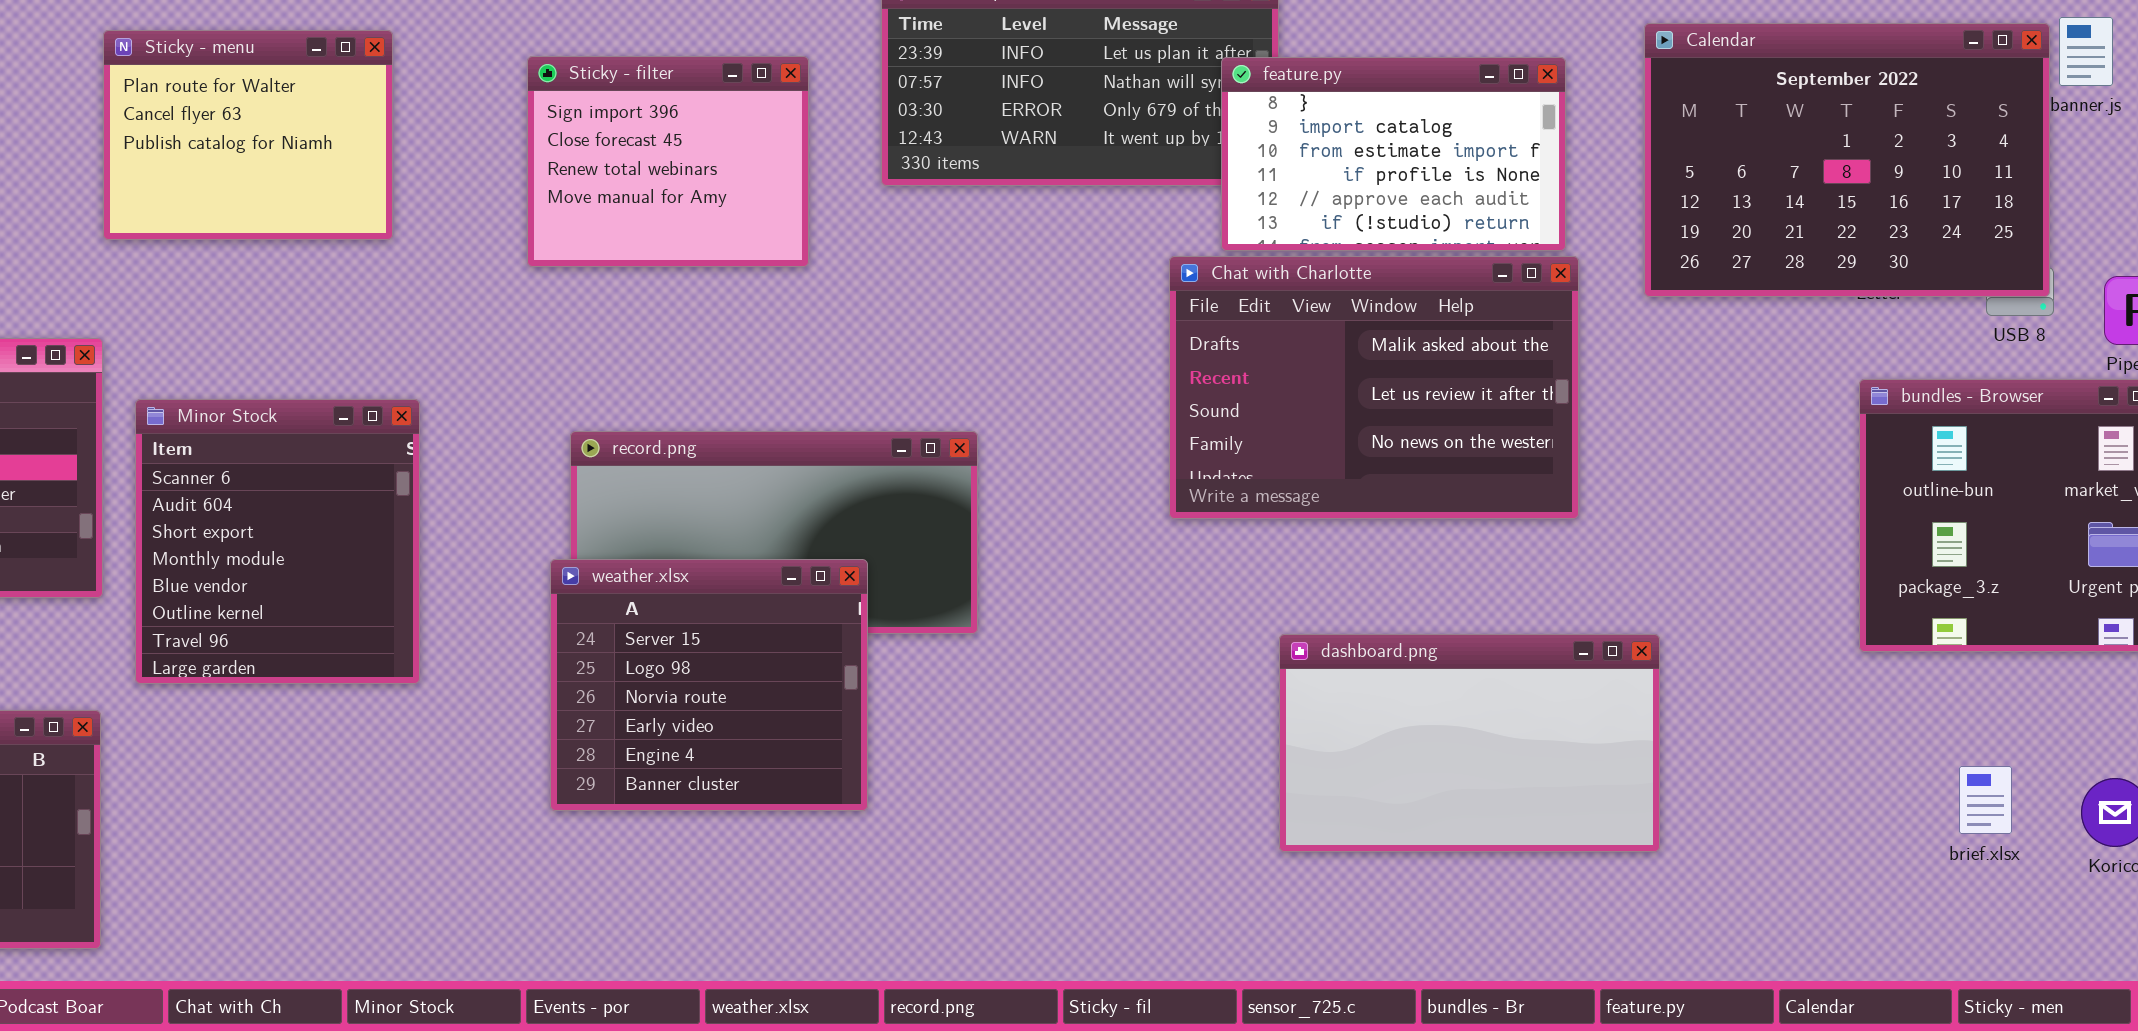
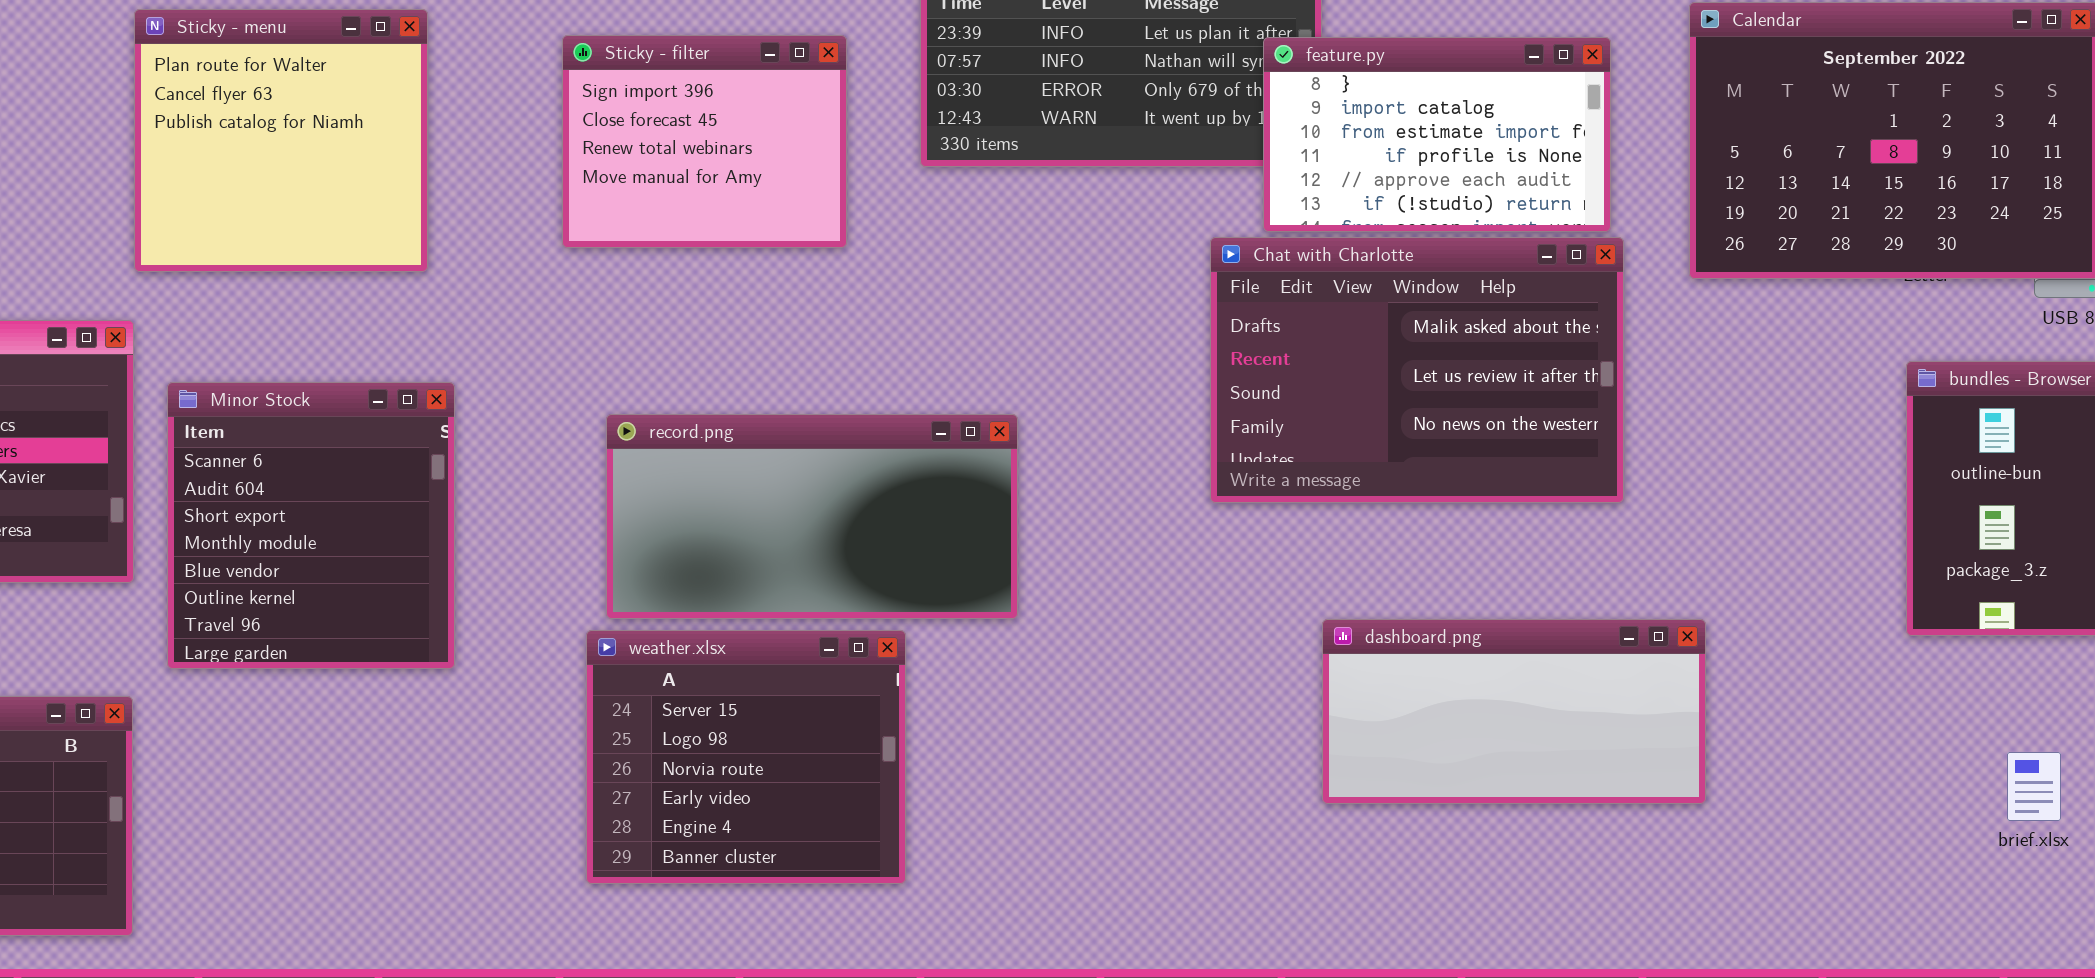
Sticky - menu: [103,30,393,240] -> [134,9,428,272], resized
weather.xlsx: [550,559,868,811] -> [586,630,906,884], moved
dashboard.png: [1279,634,1660,852] -> [1322,619,1706,804], resized

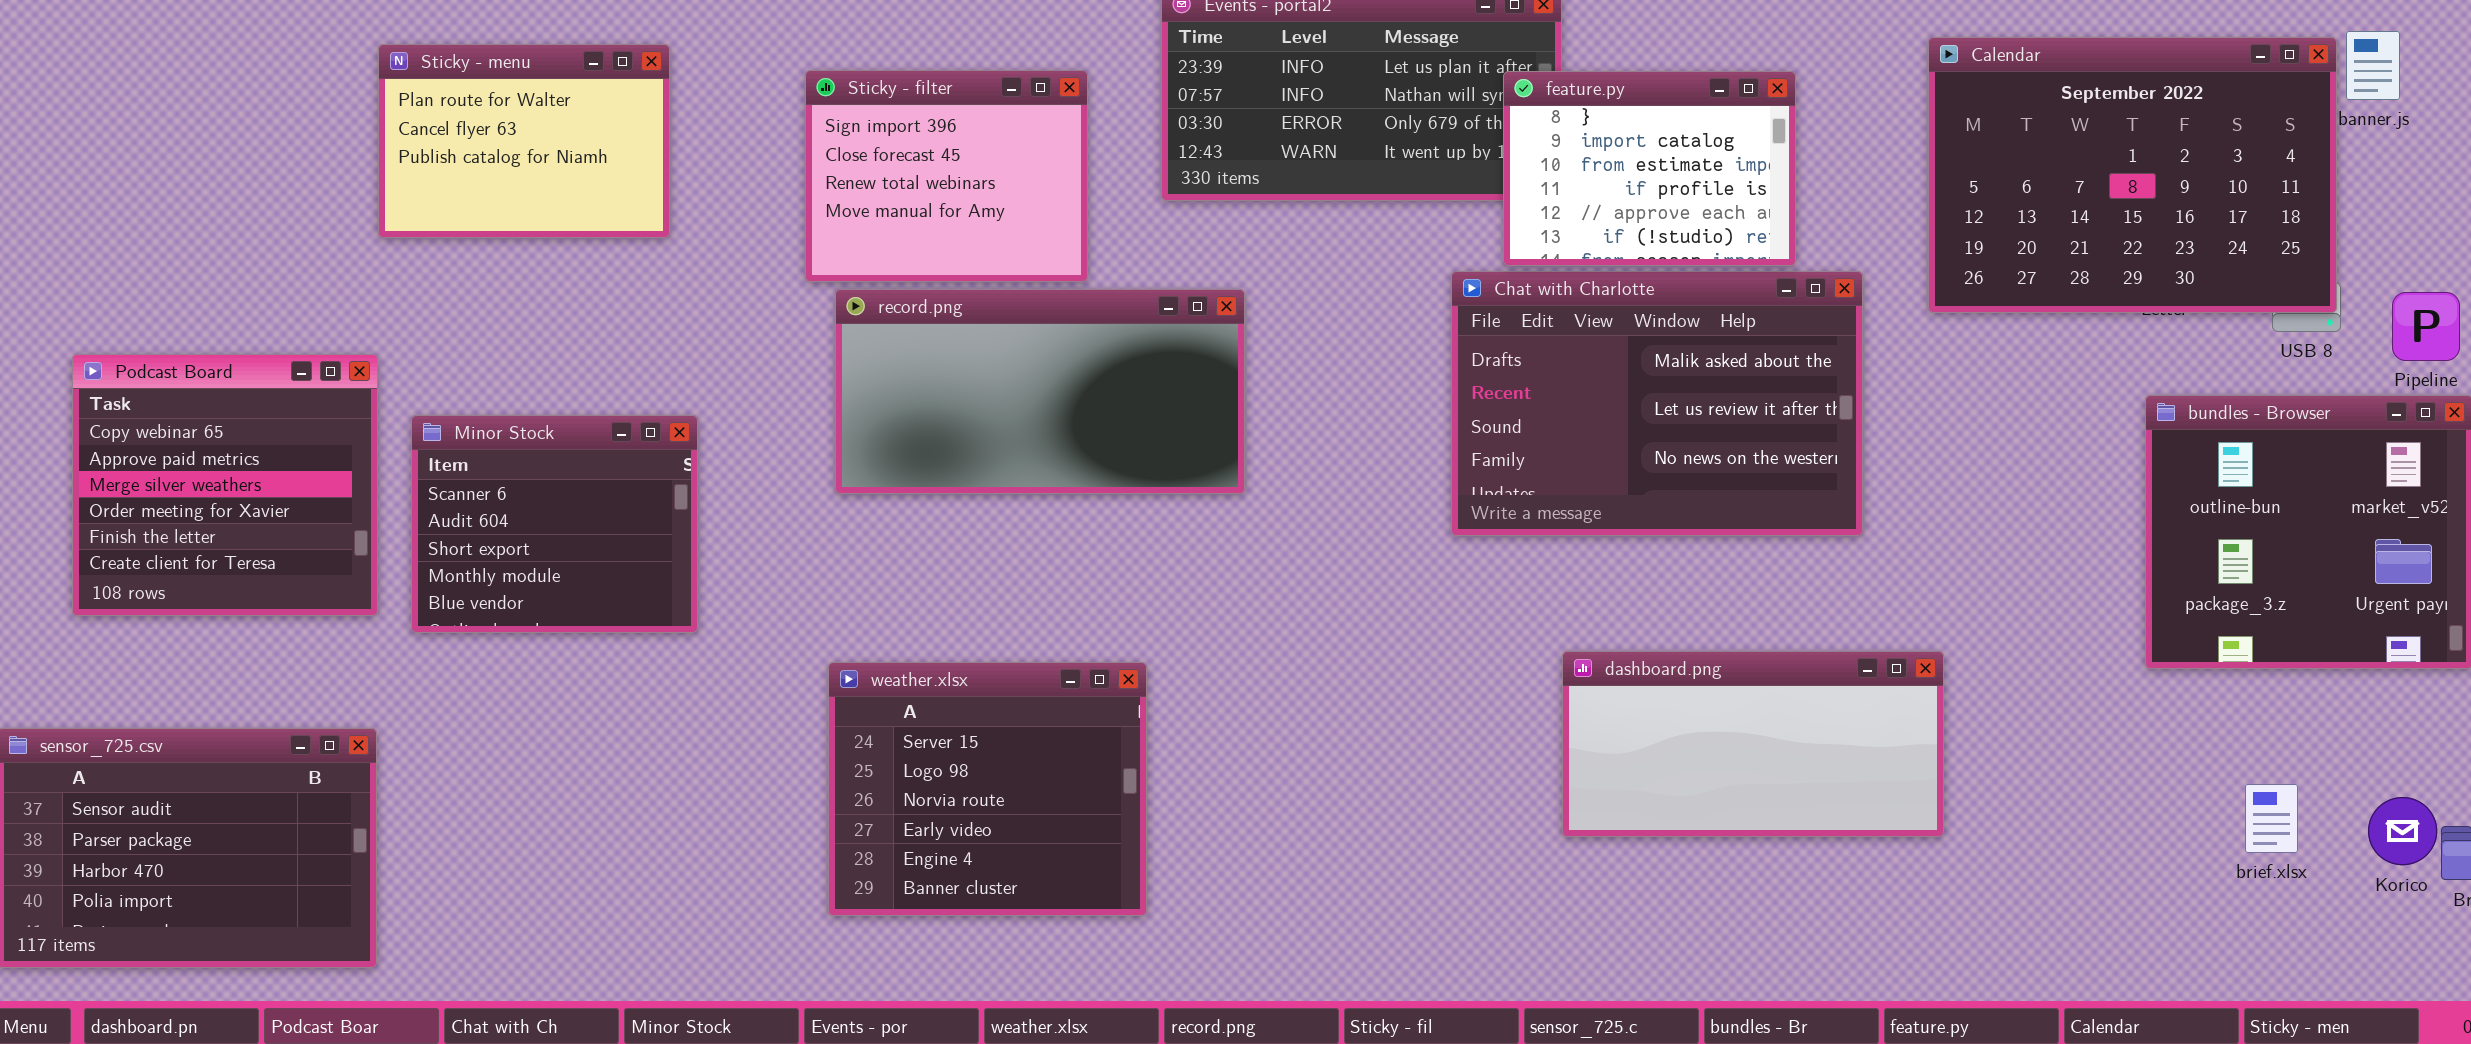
Sticky - menu: [134,9,428,272] -> [378,44,670,238], resized
feature.py: [1263,37,1611,232] -> [1503,71,1796,266], resized
Minor Stock: [167,382,455,669] -> [411,415,698,633], resized
record.png: [606,414,1018,619] -> [835,289,1245,494], moved

